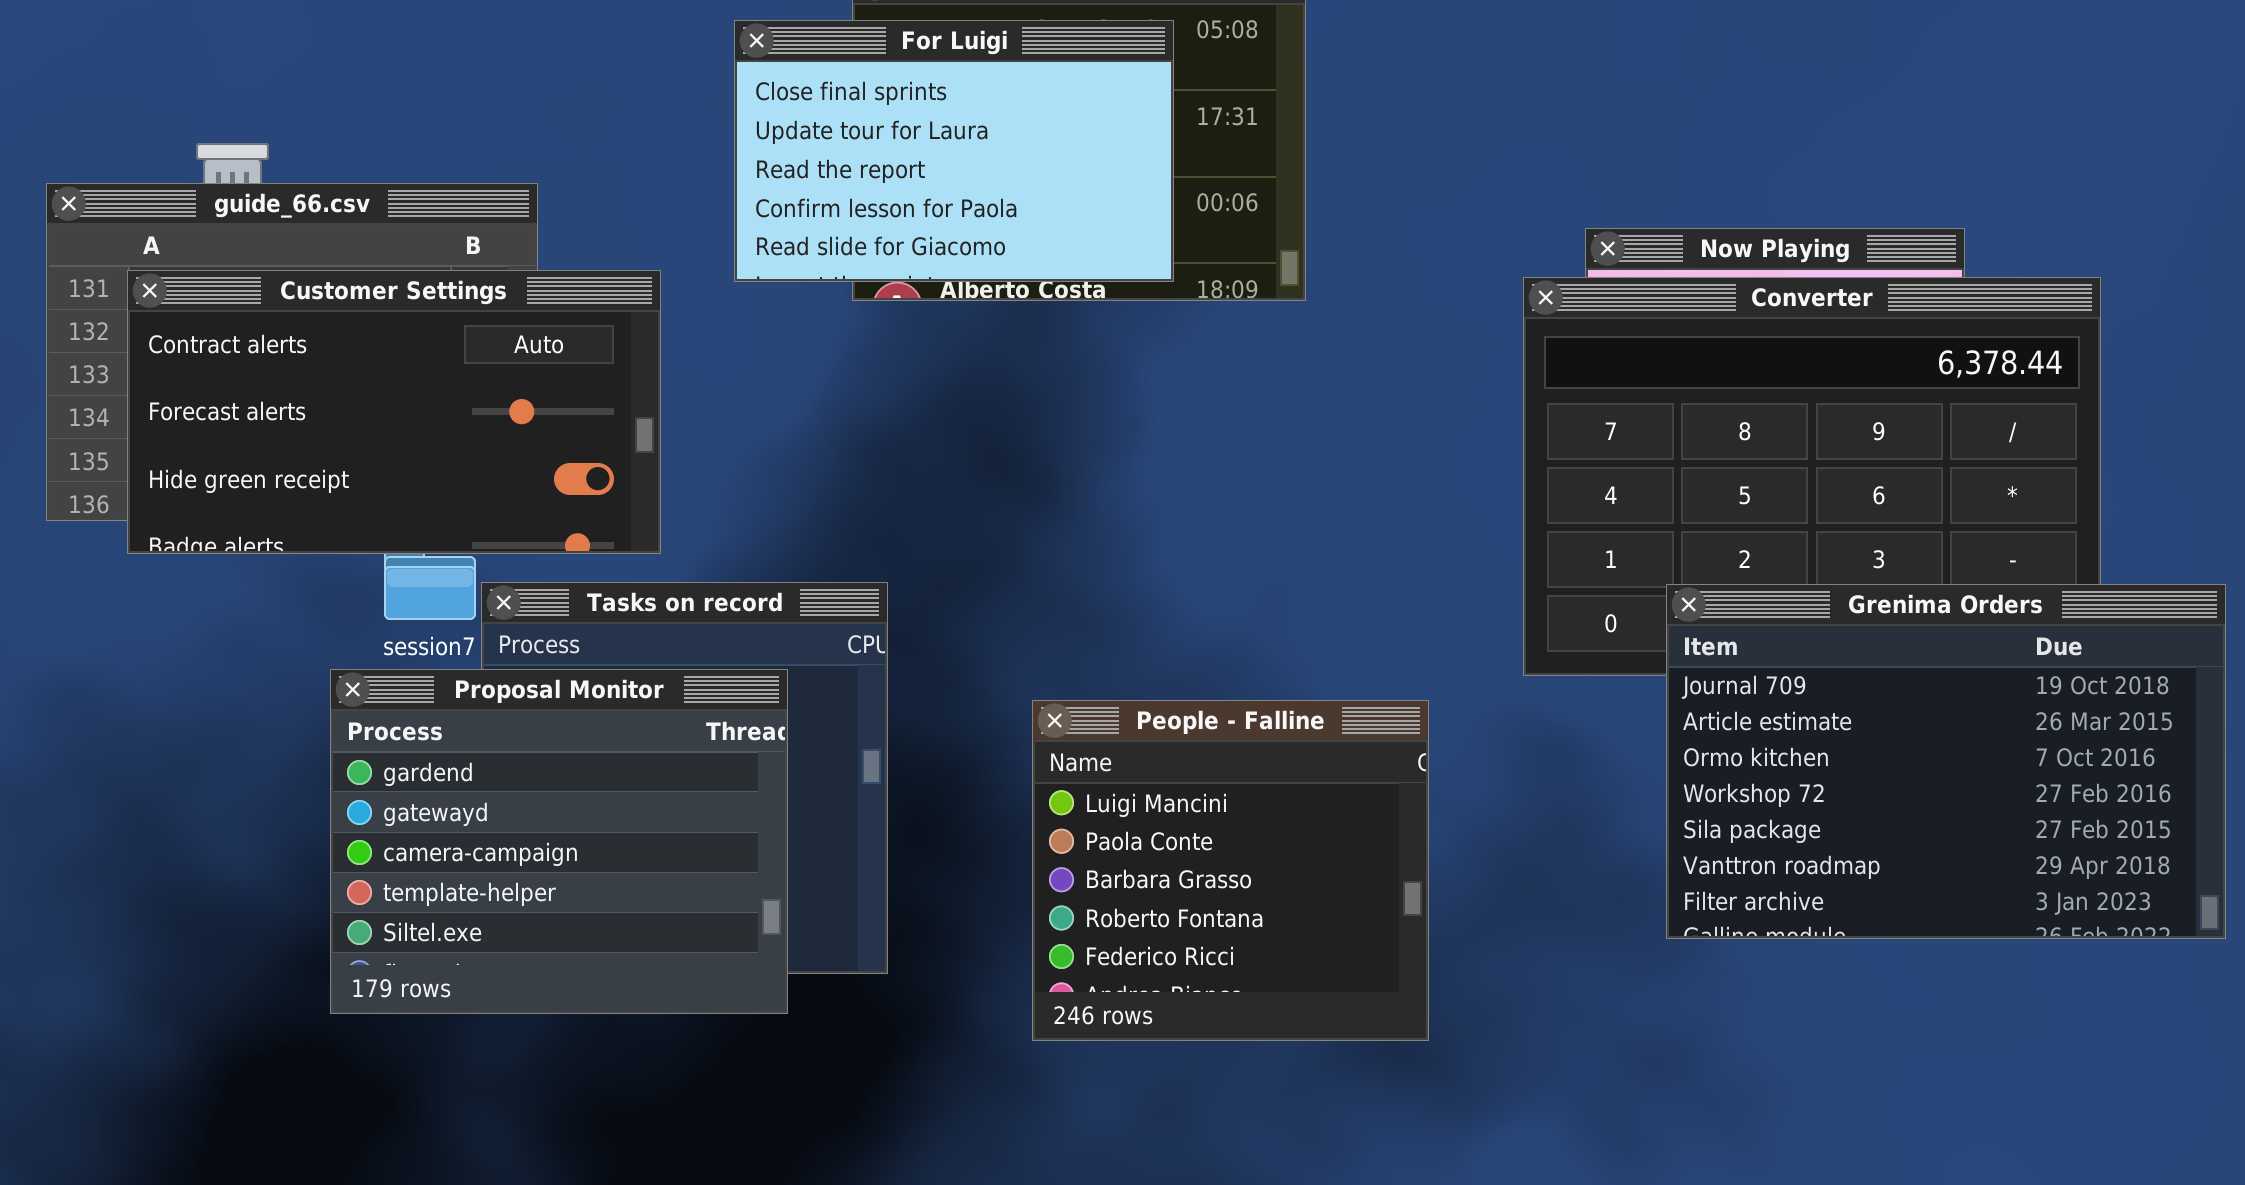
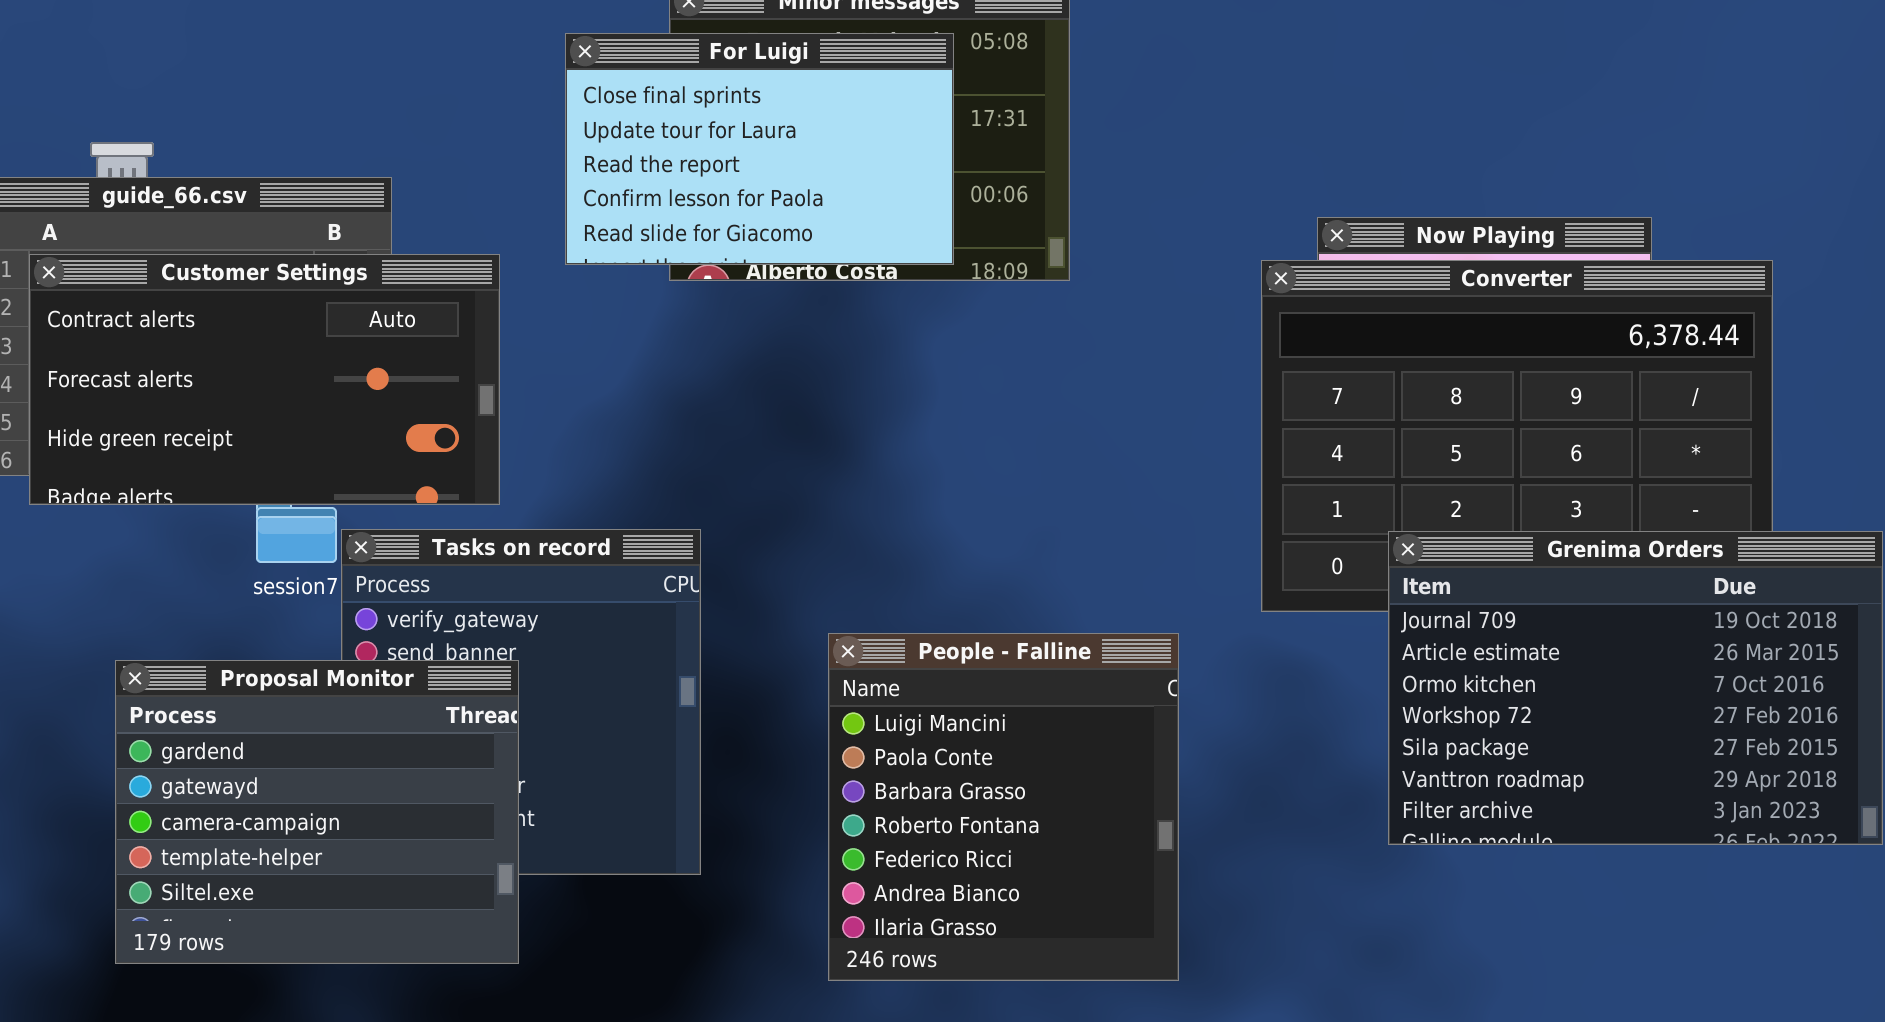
Proposal Monitor: [330,669,788,1014] -> [115,660,519,964], moved
People - Falline: [1032,700,1429,1041] -> [828,633,1179,981], resized

